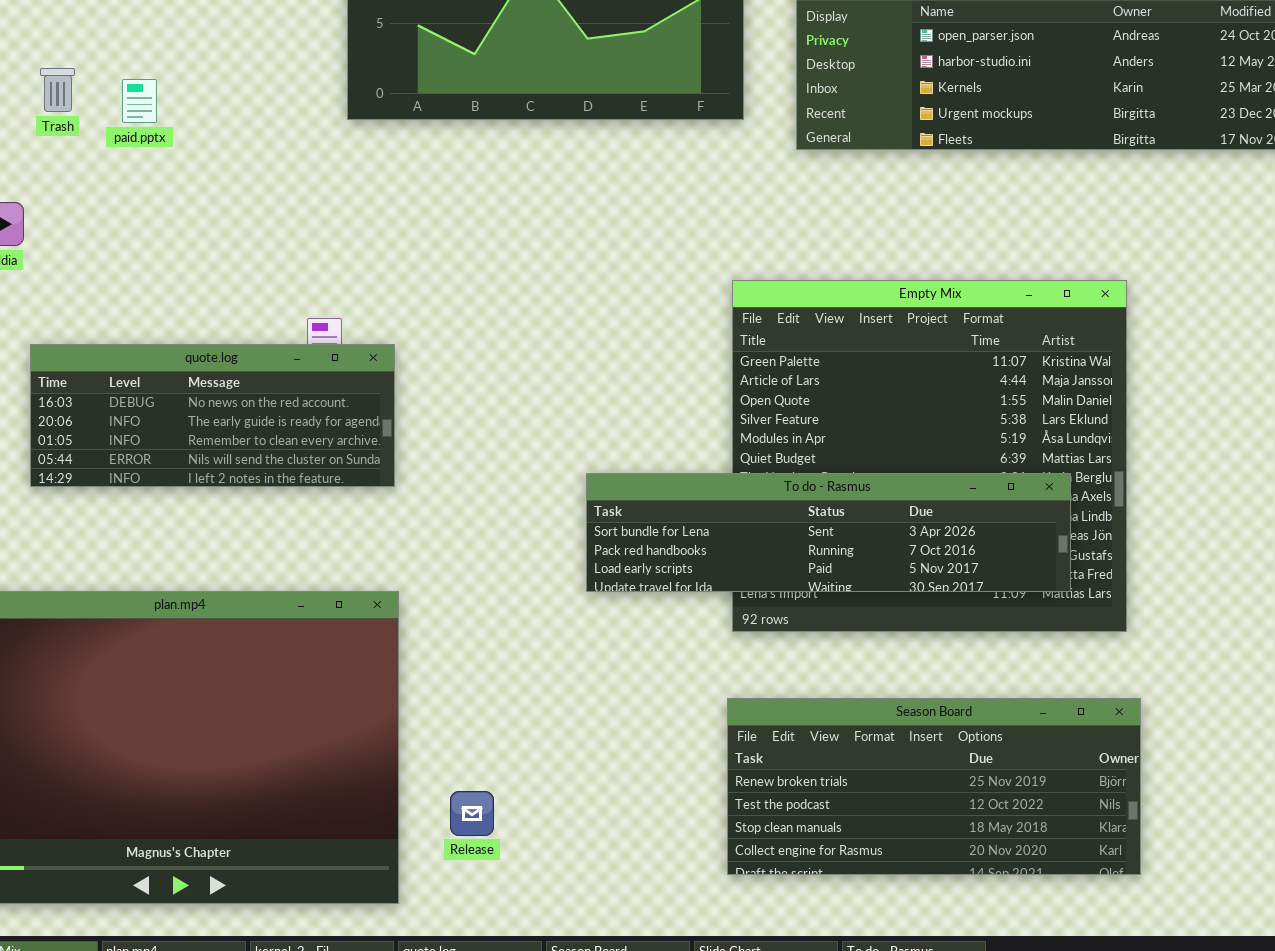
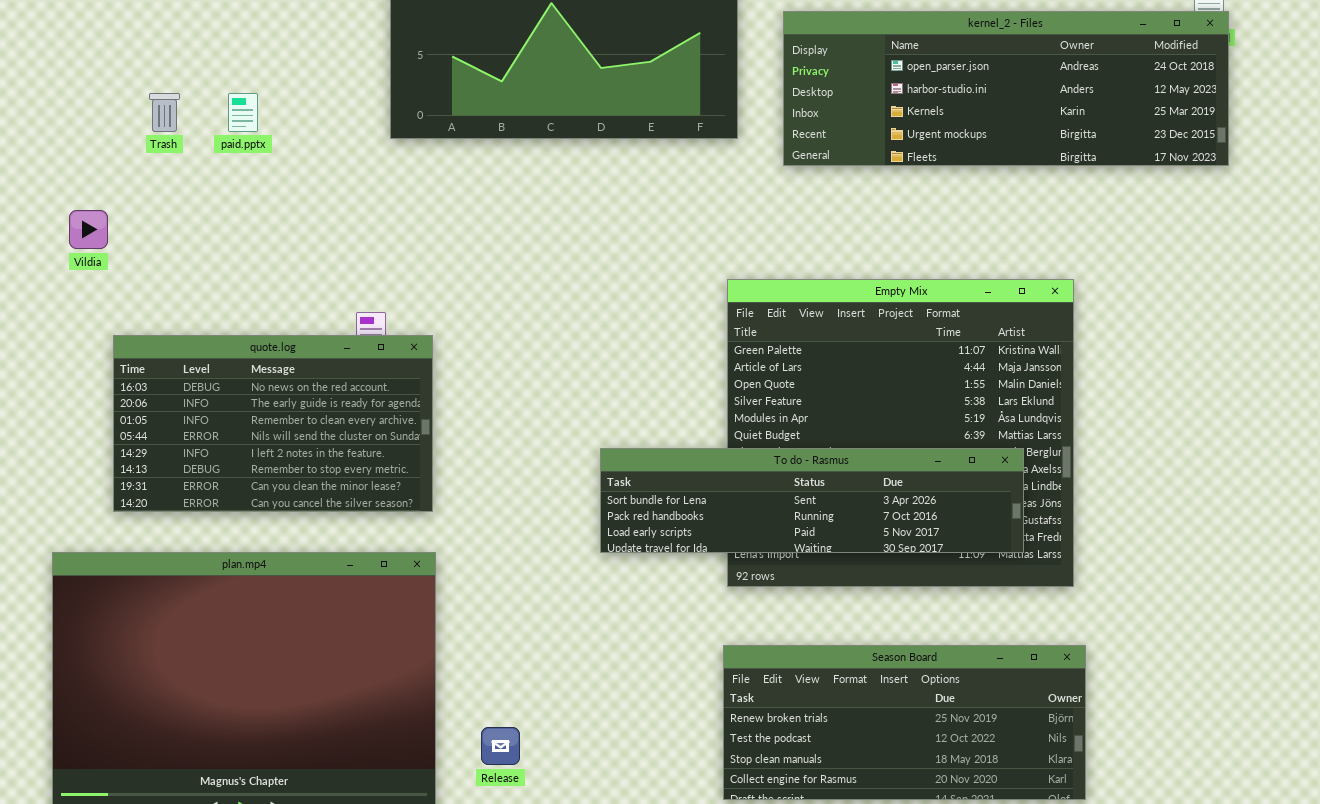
Trash: [40,68,75,112] -> [149,93,180,132], moved
paid.pptx: [122,79,157,123] -> [228,93,258,132], moved
quote.log: [30,344,395,487] -> [113,335,433,512], resized

